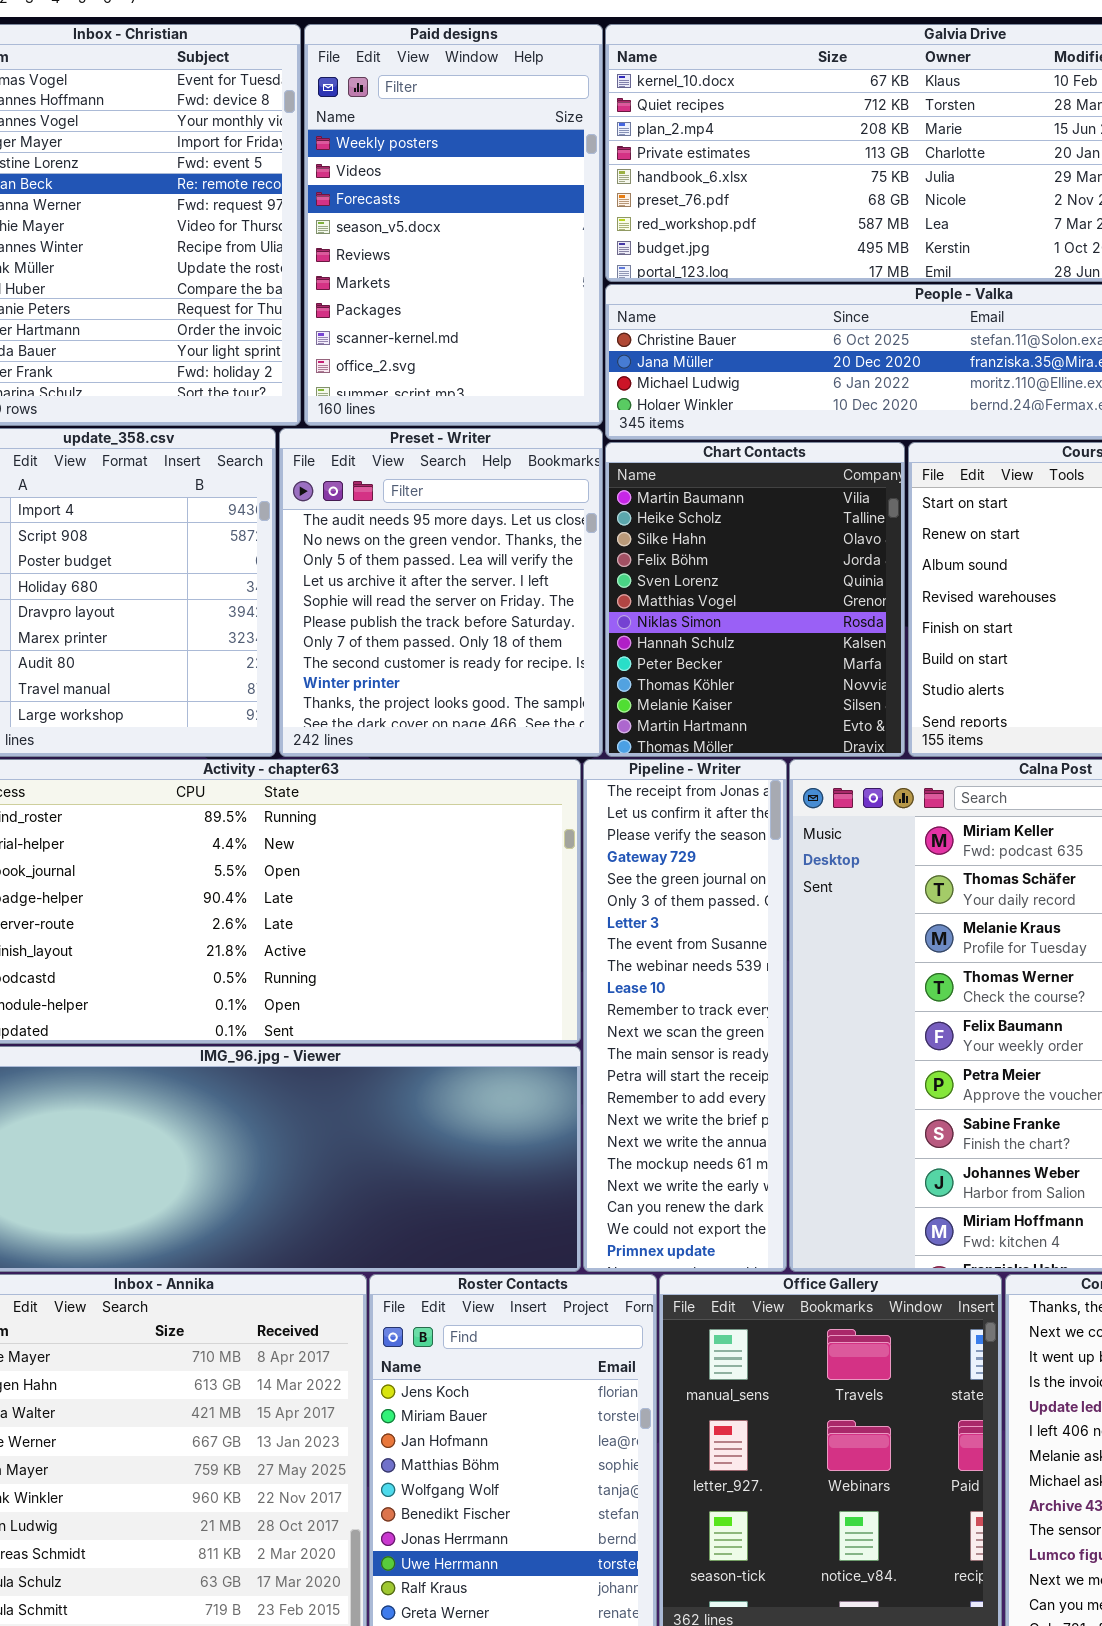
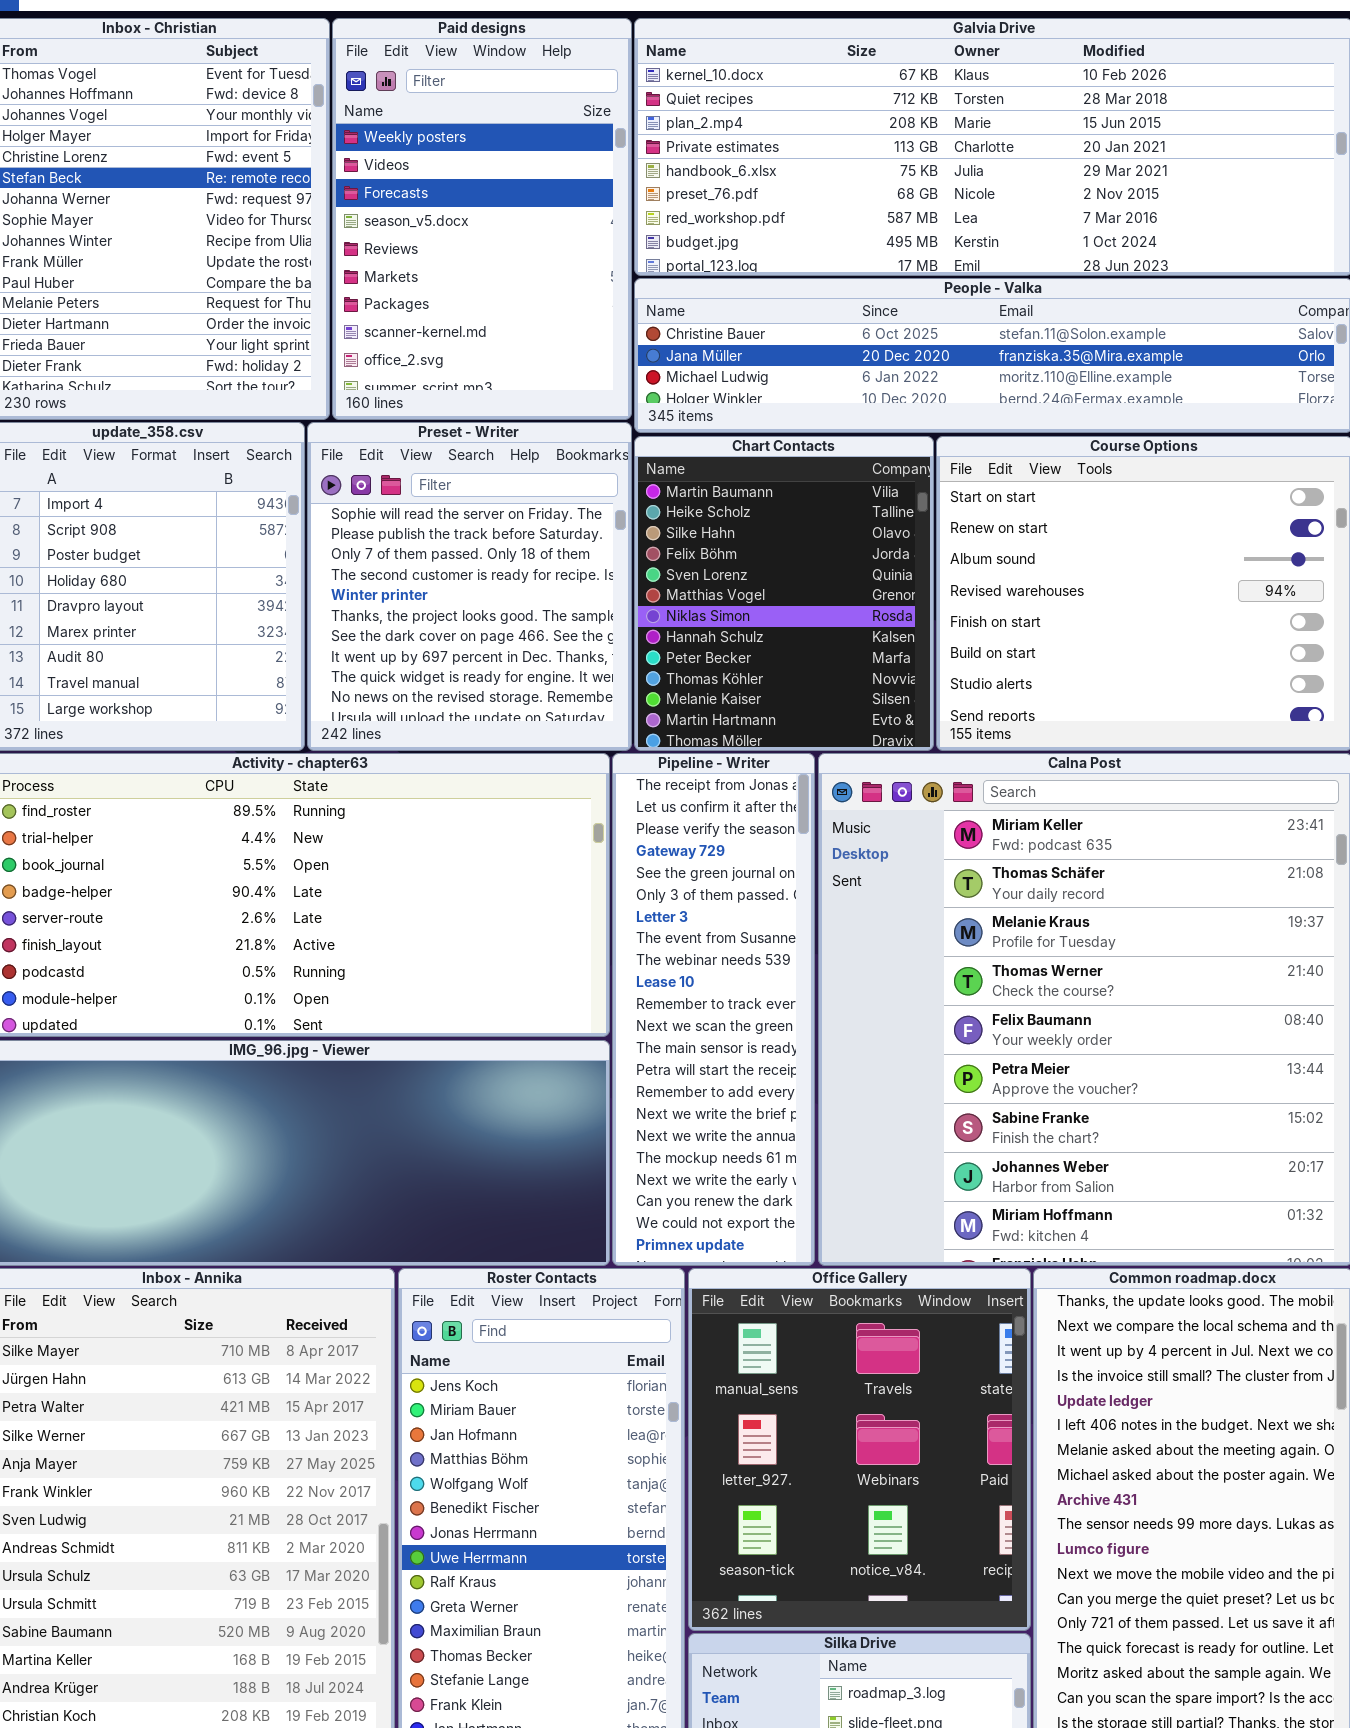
Preset - Writer: [279,428,603,757] -> [307,422,632,751], scrolled down 4 rows

